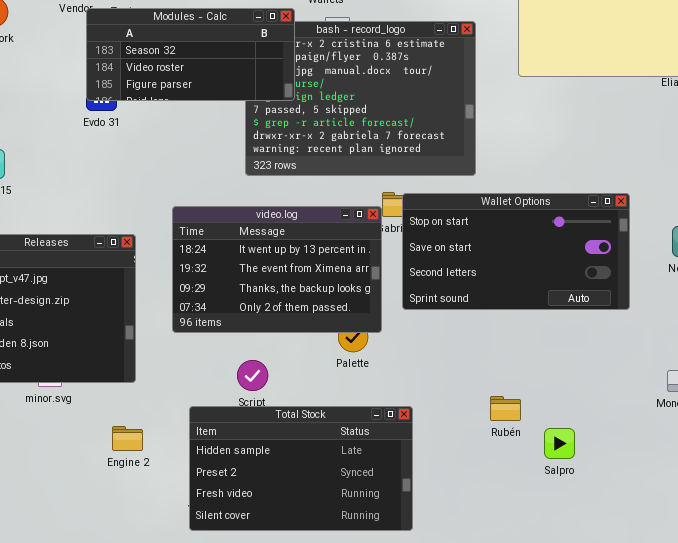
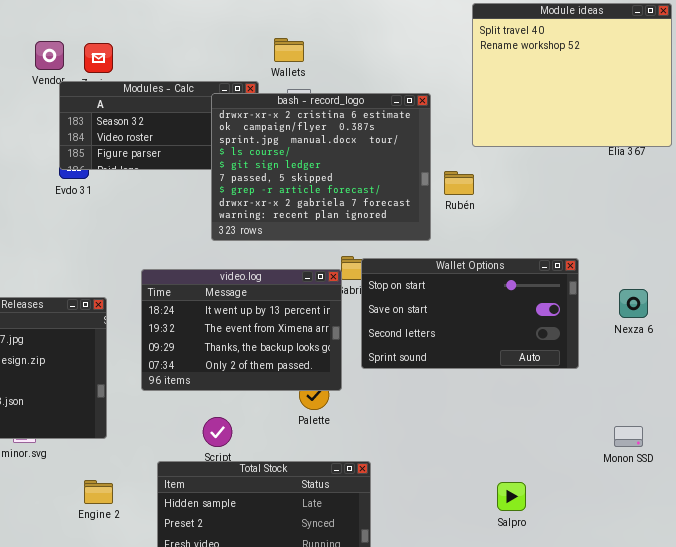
bash - record_logo: [245,21,476,176] -> [211,93,431,241], raised
Rubén: [490,396,521,421] -> [444,171,474,195], moved

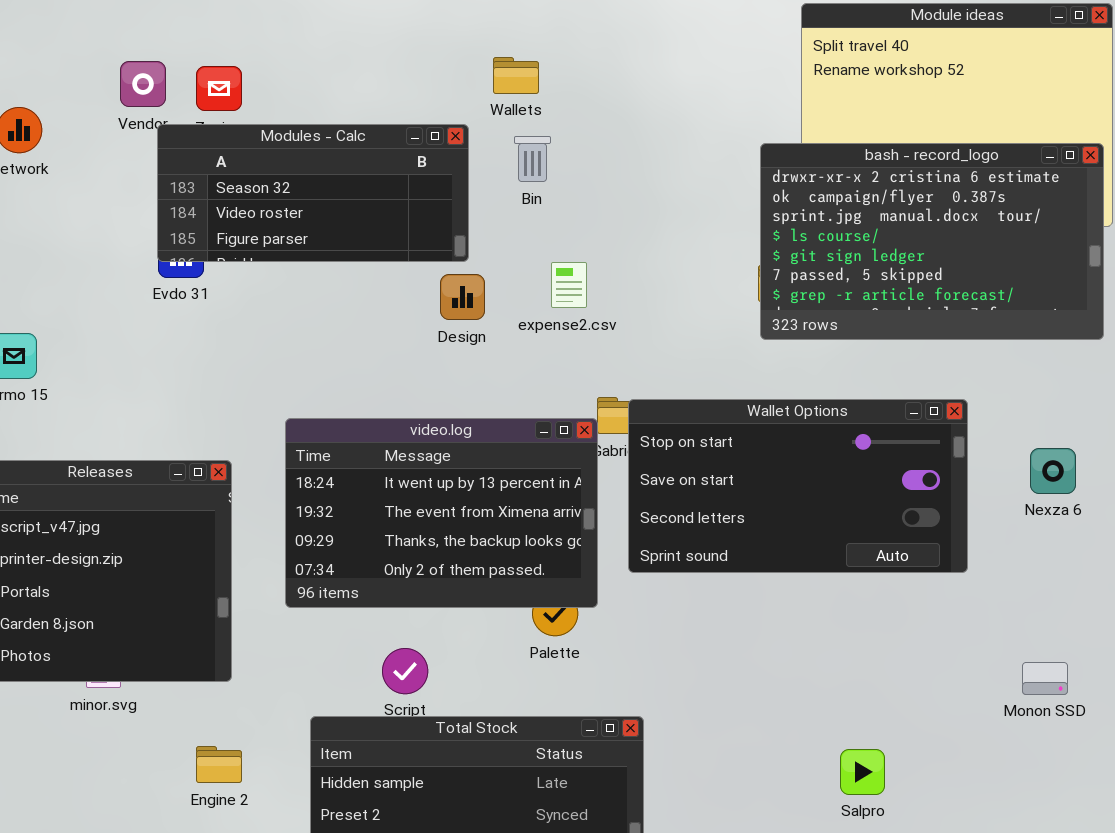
bash - record_logo: [211,93,431,241] -> [760,143,1104,340], moved, resized

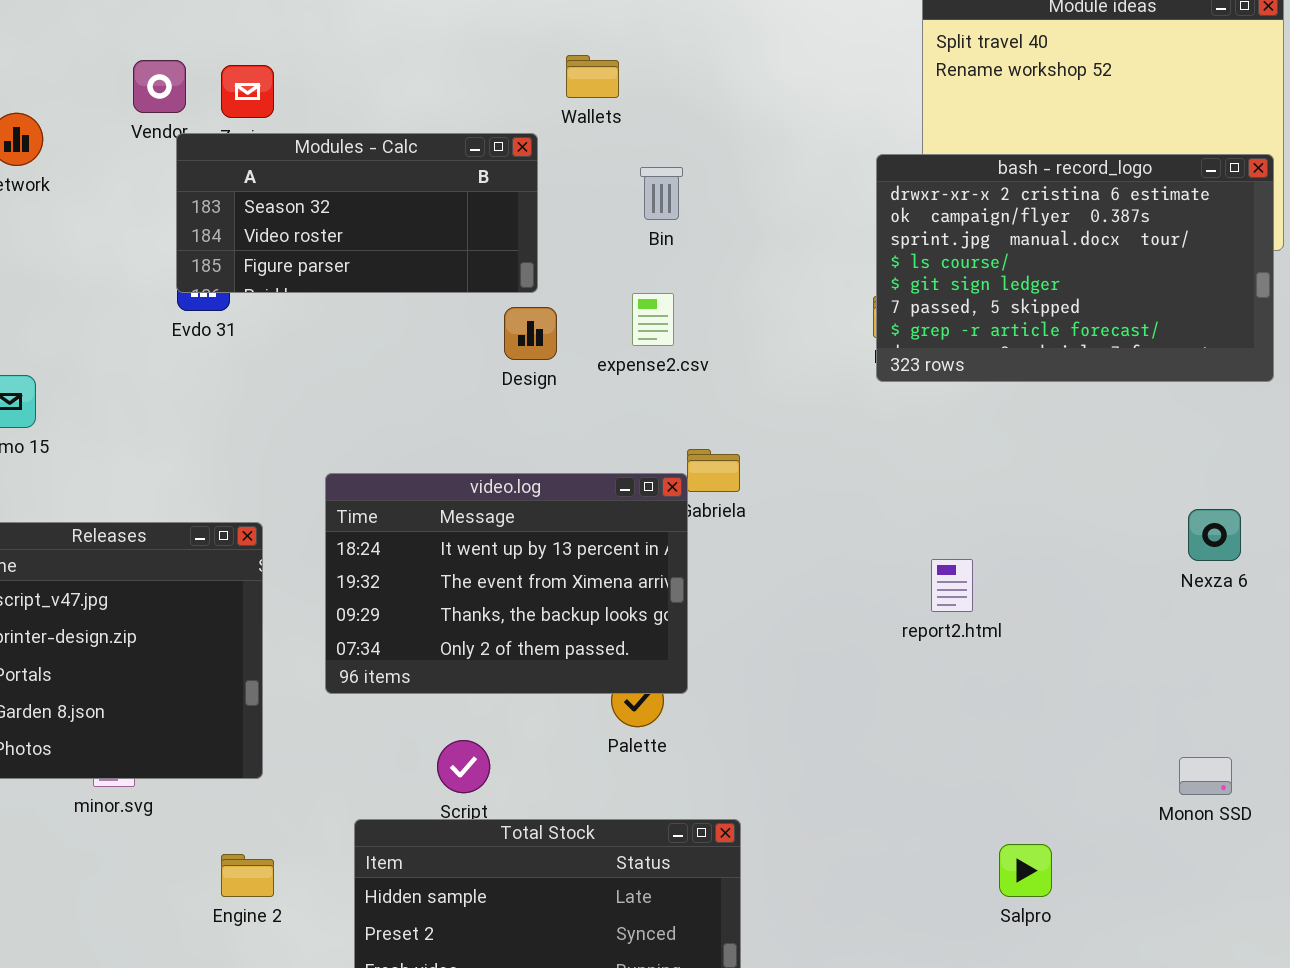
Bin: [514,136,551,182] -> [640,167,683,220], moved
Wallet Options: [628,399,968,573] -> none, closed
Salpro: [840,749,885,795] -> [999,844,1052,897], moved

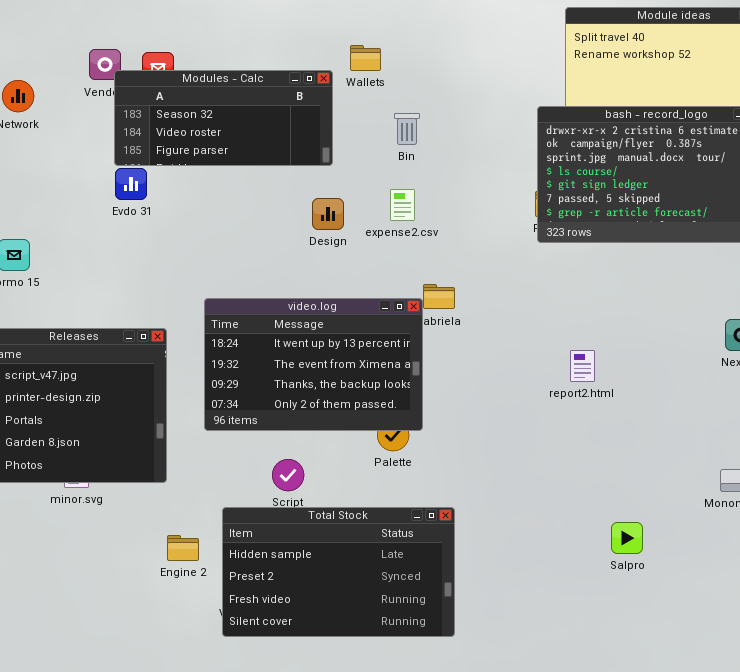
Modules - Calc: [176,133,538,293] -> [114,70,333,166], moved
Engine 2: [221,854,274,897] -> [167,535,199,561], moved

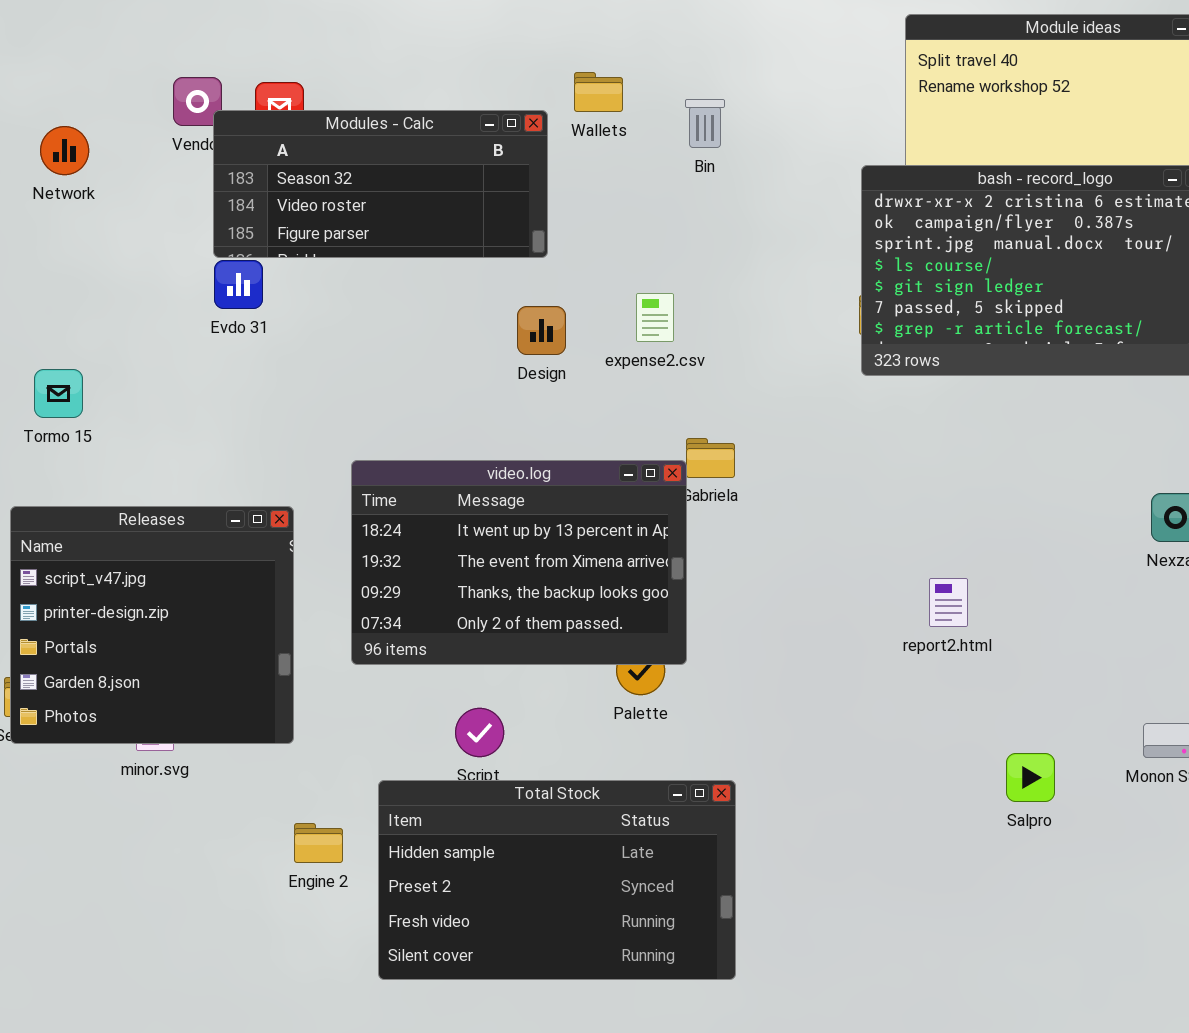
Bin: [394,113,420,145] -> [685,99,725,148], moved
report2.html: [570,350,595,382] -> [929,578,968,627], moved
Salpro: [611,522,643,554] -> [1006,753,1055,802], moved

